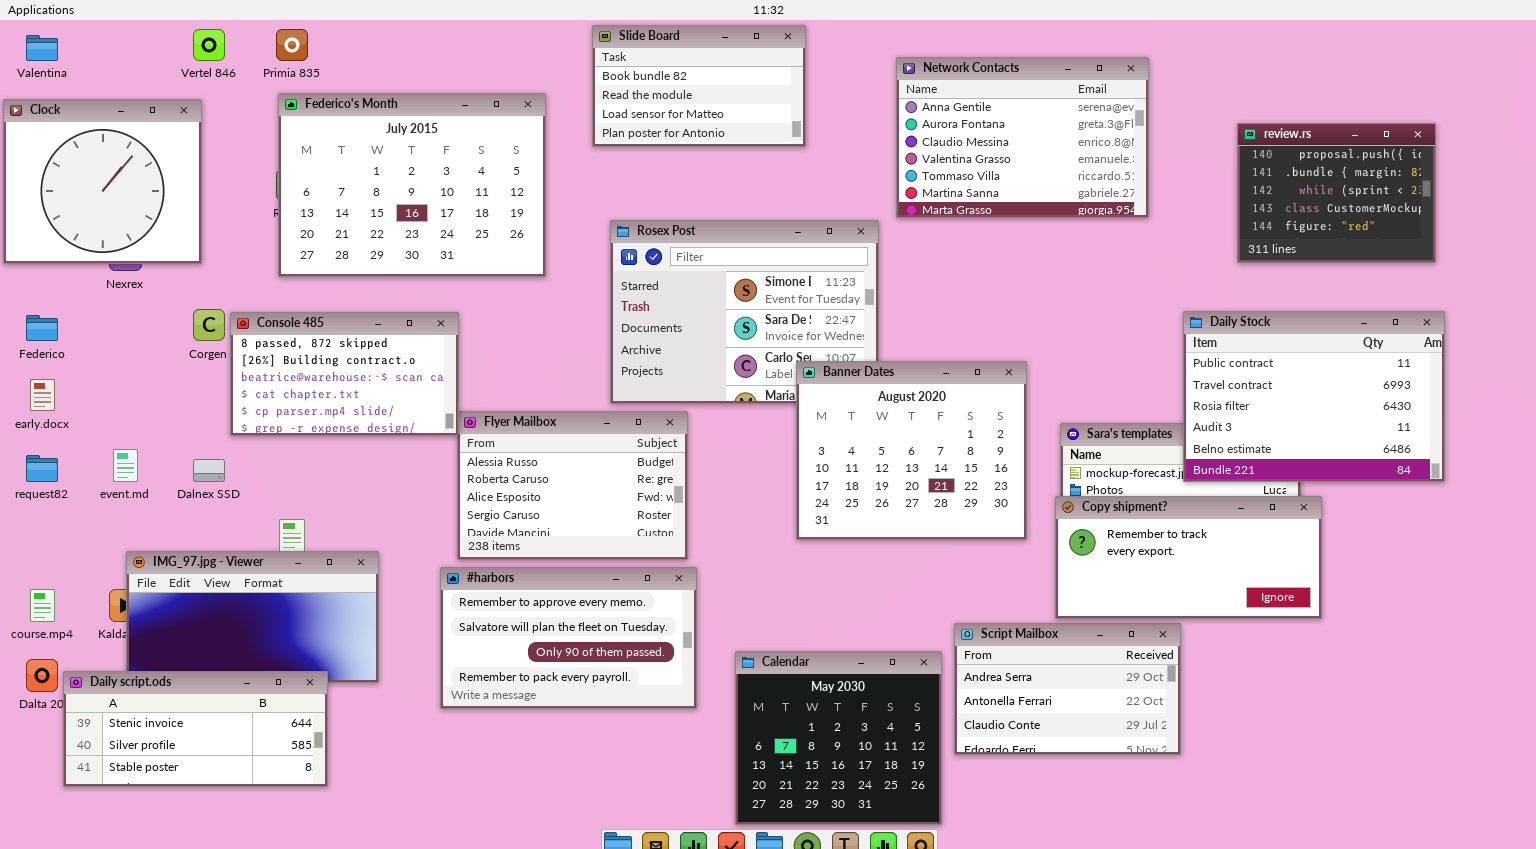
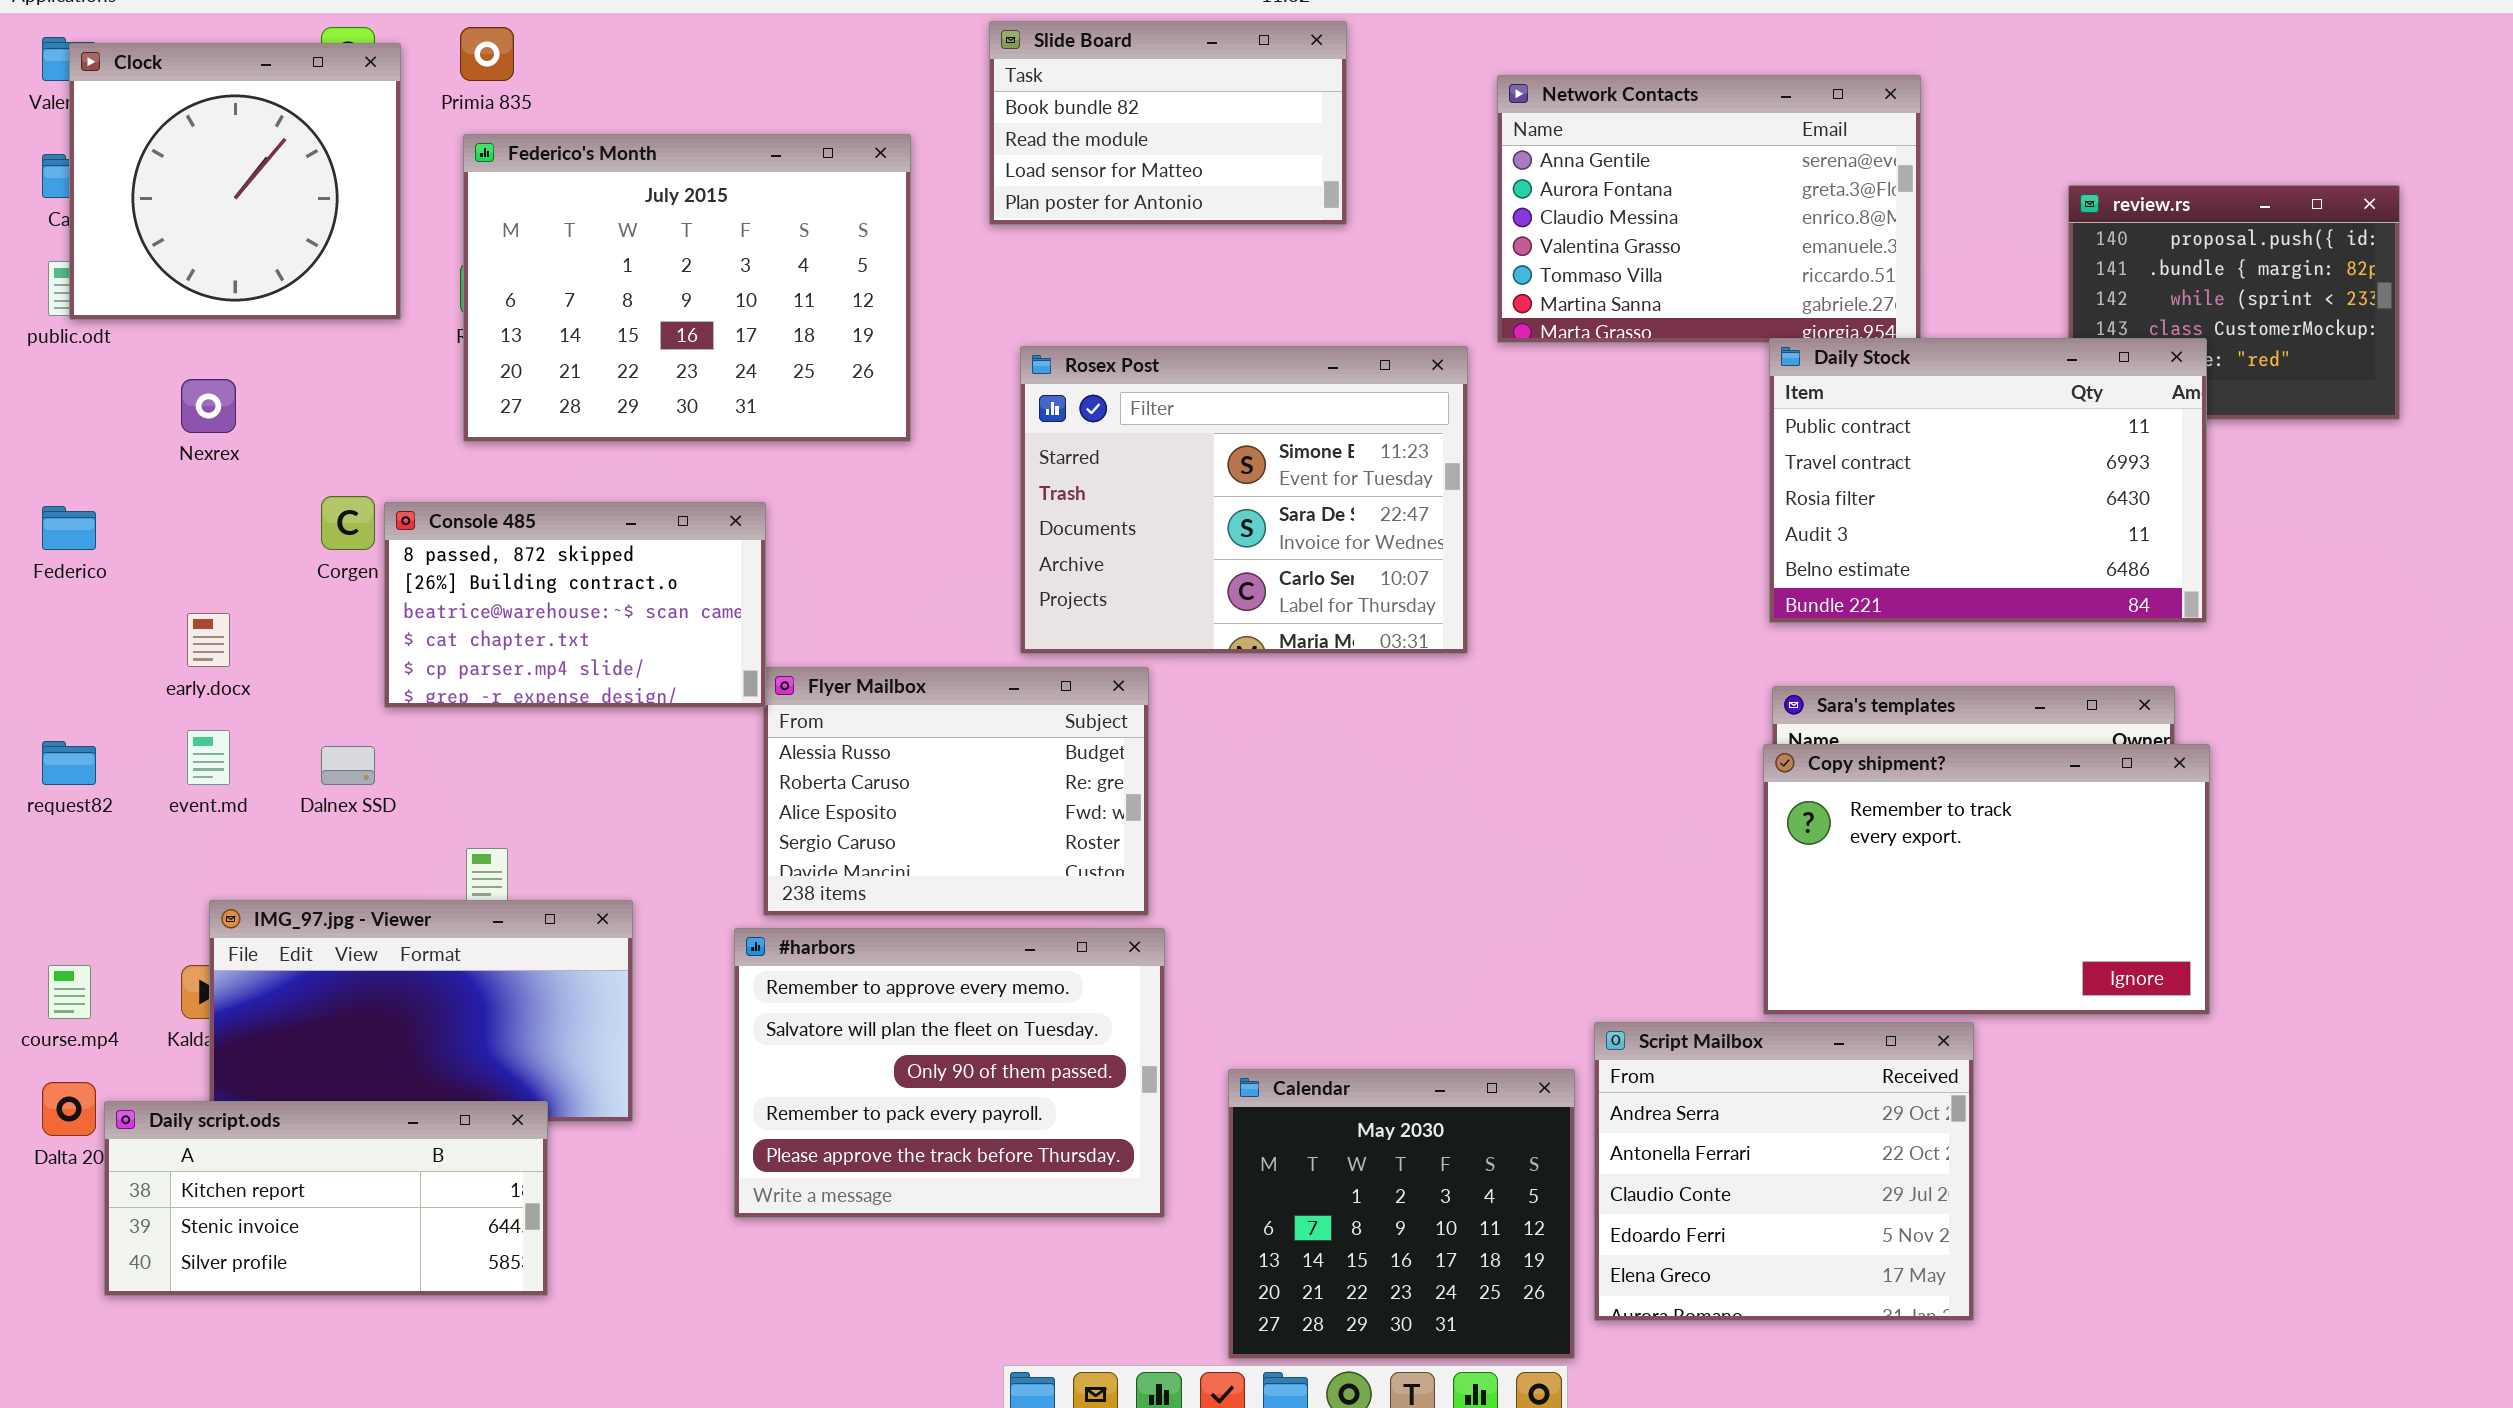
Clock: [3,99,202,264] -> [69,43,401,320], moved
Daily Stock: [1183,311,1445,482] -> [1769,338,2207,623], moved
Banner Dates: [796,361,1027,540] -> none, closed
early.docx: [30,379,55,411] -> [187,613,230,667], moved
Copy shipment?: [1055,496,1322,619] -> [1763,744,2210,1015], resized
#harbors: [440,567,697,709] -> [734,928,1165,1218], resized
Script Mailbox: [954,623,1181,755] -> [1594,1022,1974,1321], resized
Daily script.ods: [63,671,328,787] -> [104,1101,548,1296], scrolled up 1 row

